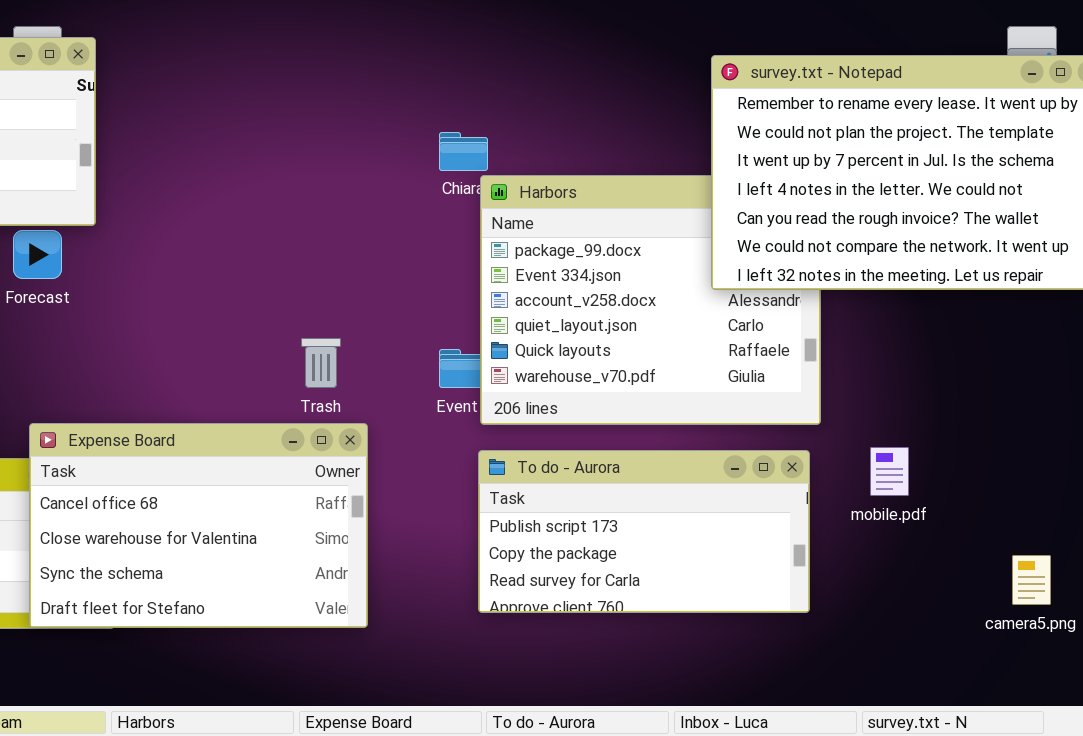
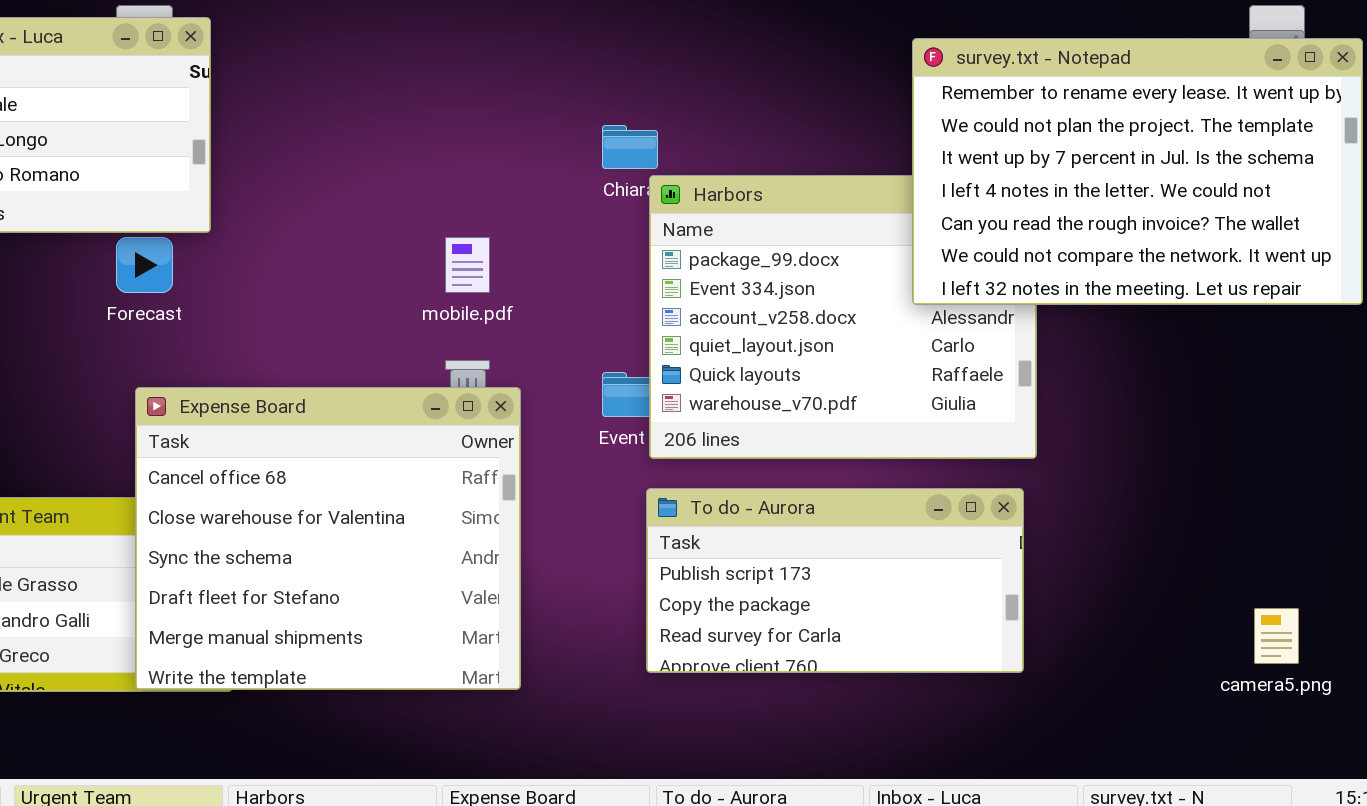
Expense Board: [29,423,368,628] -> [135,387,521,690], resized
mobile.pdf: [870,447,909,496] -> [445,237,490,293], moved

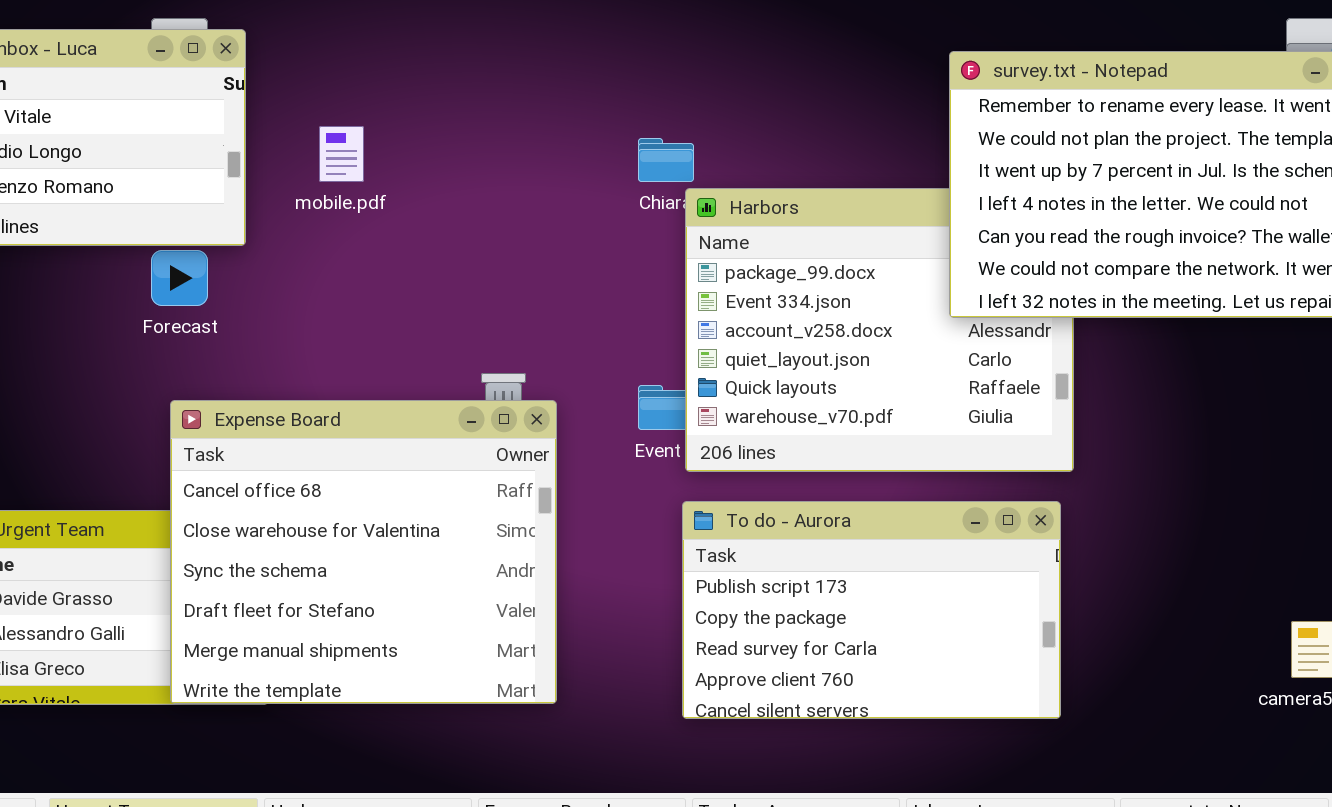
mobile.pdf: [445,237,490,293] -> [319,126,364,182], moved
To do - Aurora: [646,488,1024,673] -> [682,501,1061,719], resized

